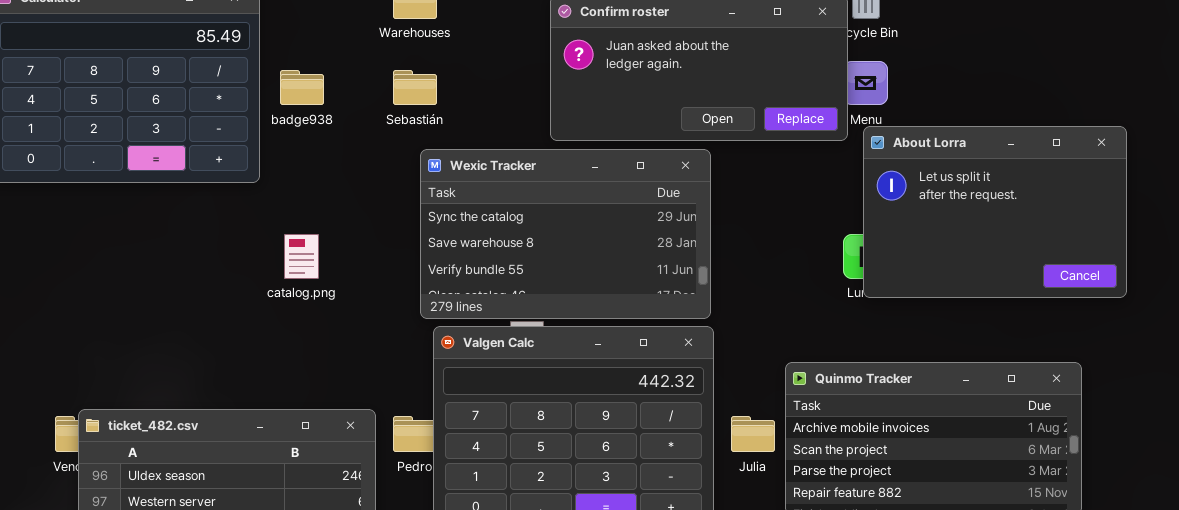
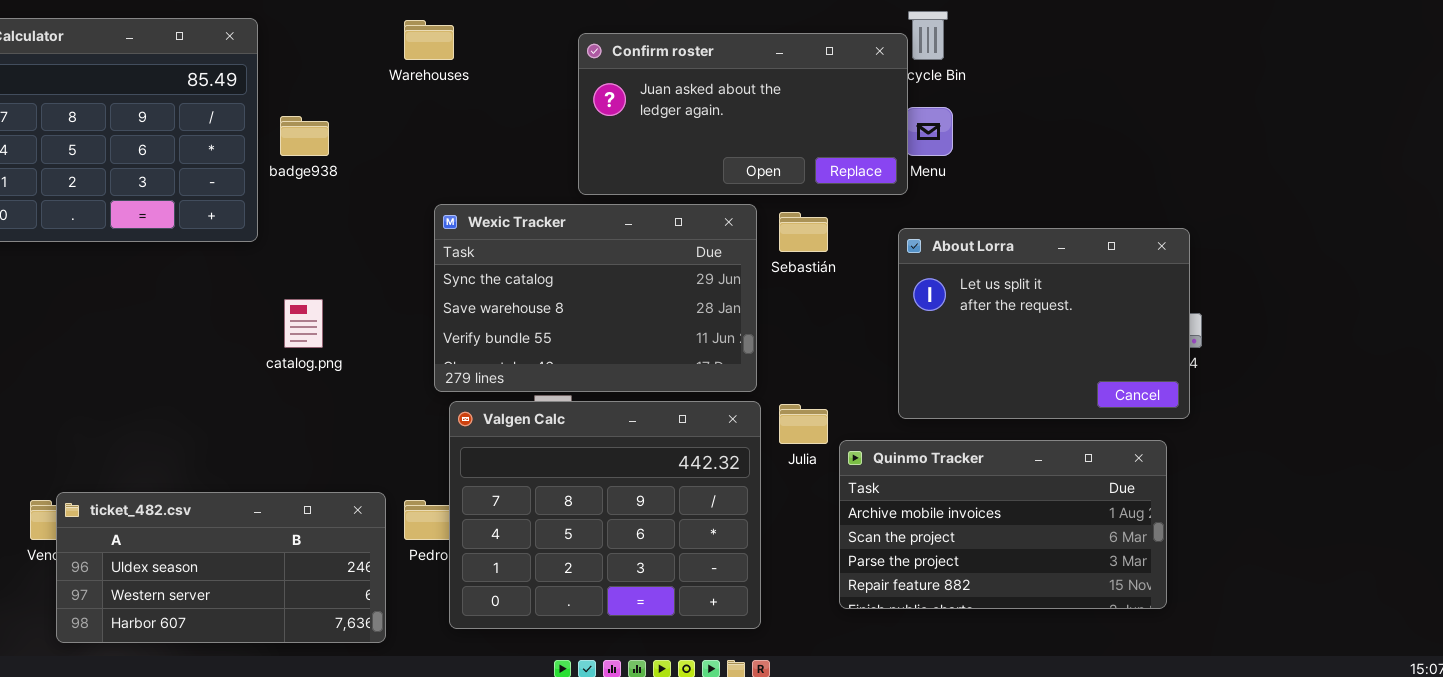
Sebastián: [393,70,437,105] -> [779,212,828,252], moved
About Lorra: [863,126,1127,298] -> [898,228,1190,419], moved
Julia: [731,416,775,452] -> [779,404,828,444], moved

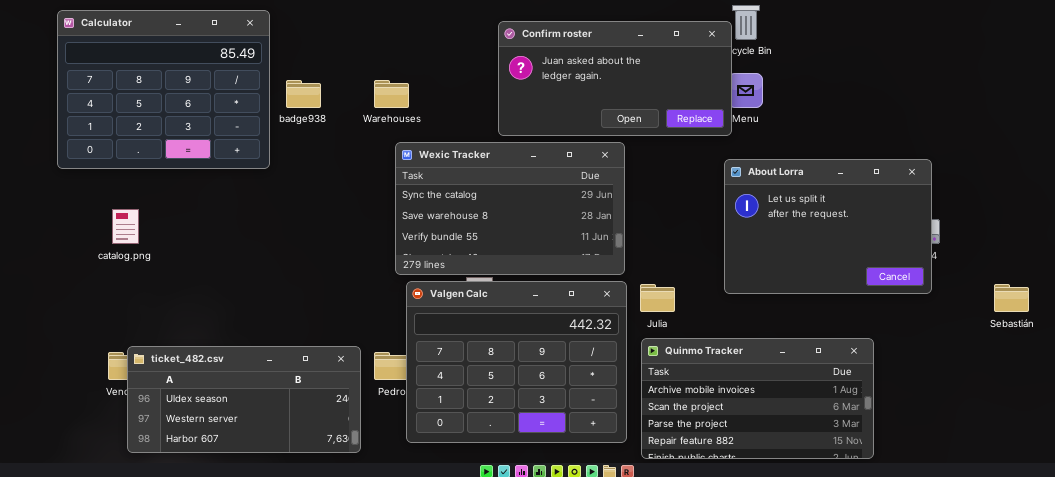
Warehouses: [404,20,454,60] -> [374,80,409,108], moved
Sebastián: [779,212,828,252] -> [994,284,1029,312], moved
catalog.png: [284,299,323,348] -> [112,209,139,244], moved
Quinmo Tracker: [839,440,1167,609] -> [641,338,874,459], moved

